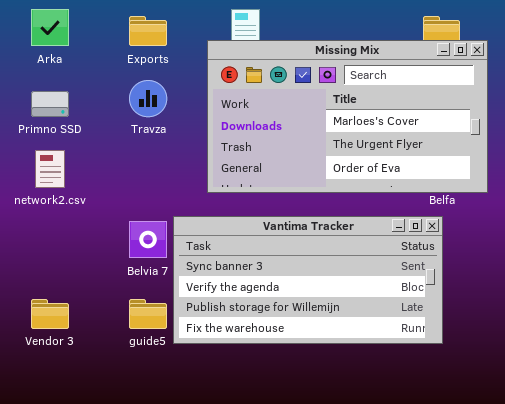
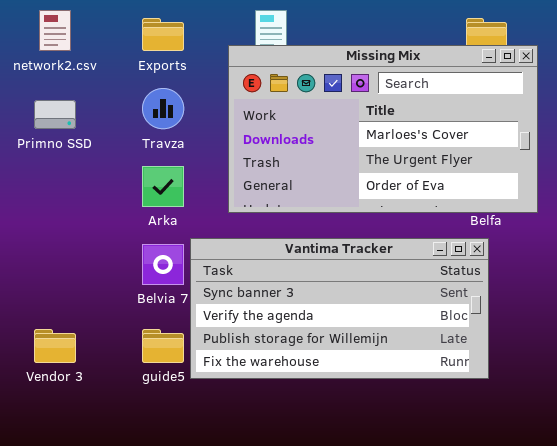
Arka: [31,9,69,46] -> [142,166,184,207], moved
network2.csv: [35,150,65,188] -> [39,10,71,51], moved

